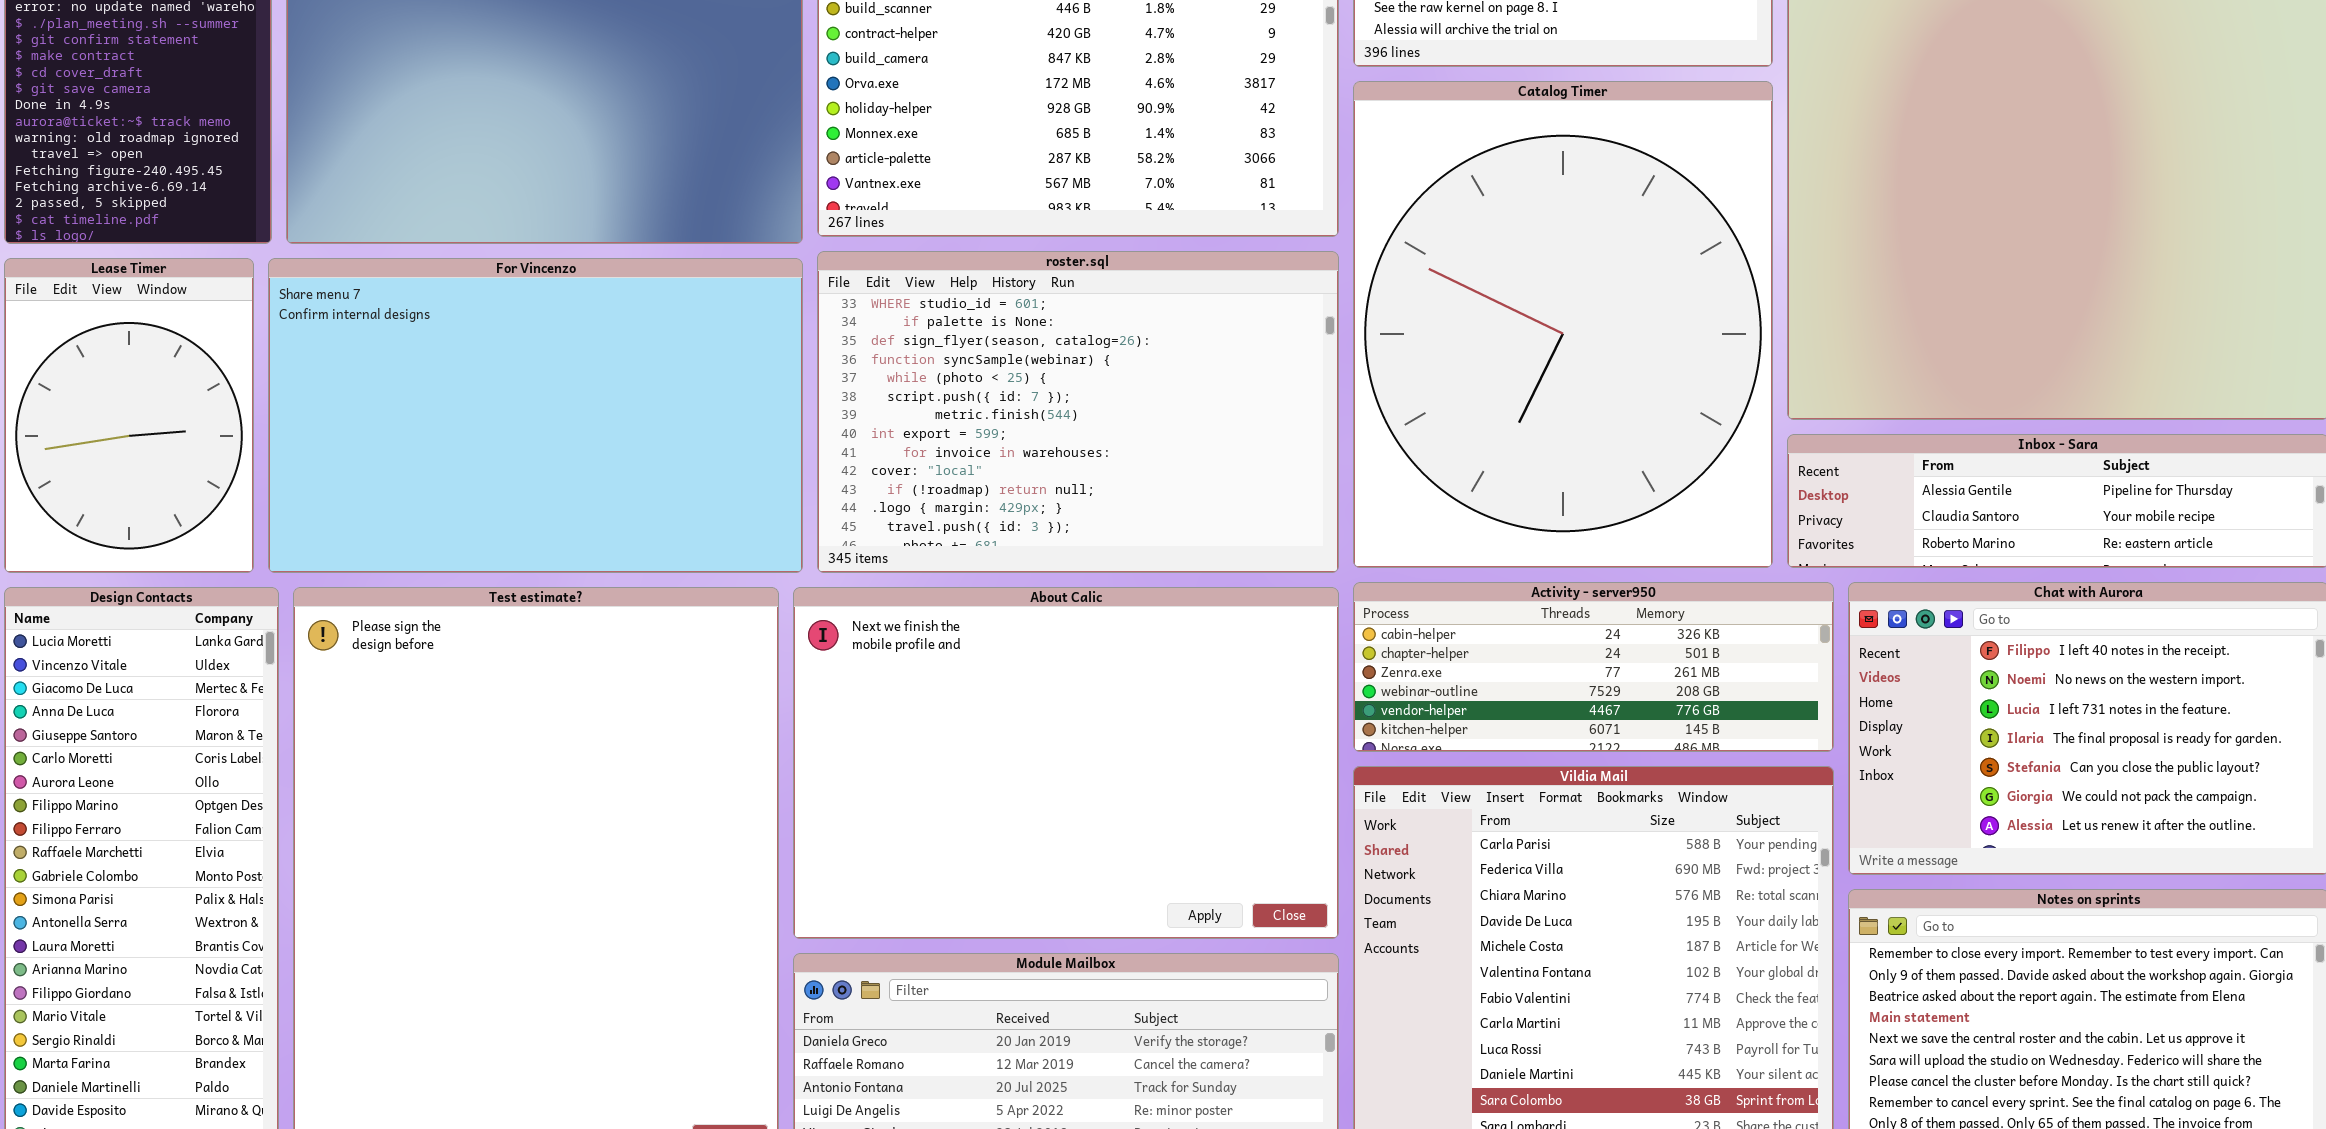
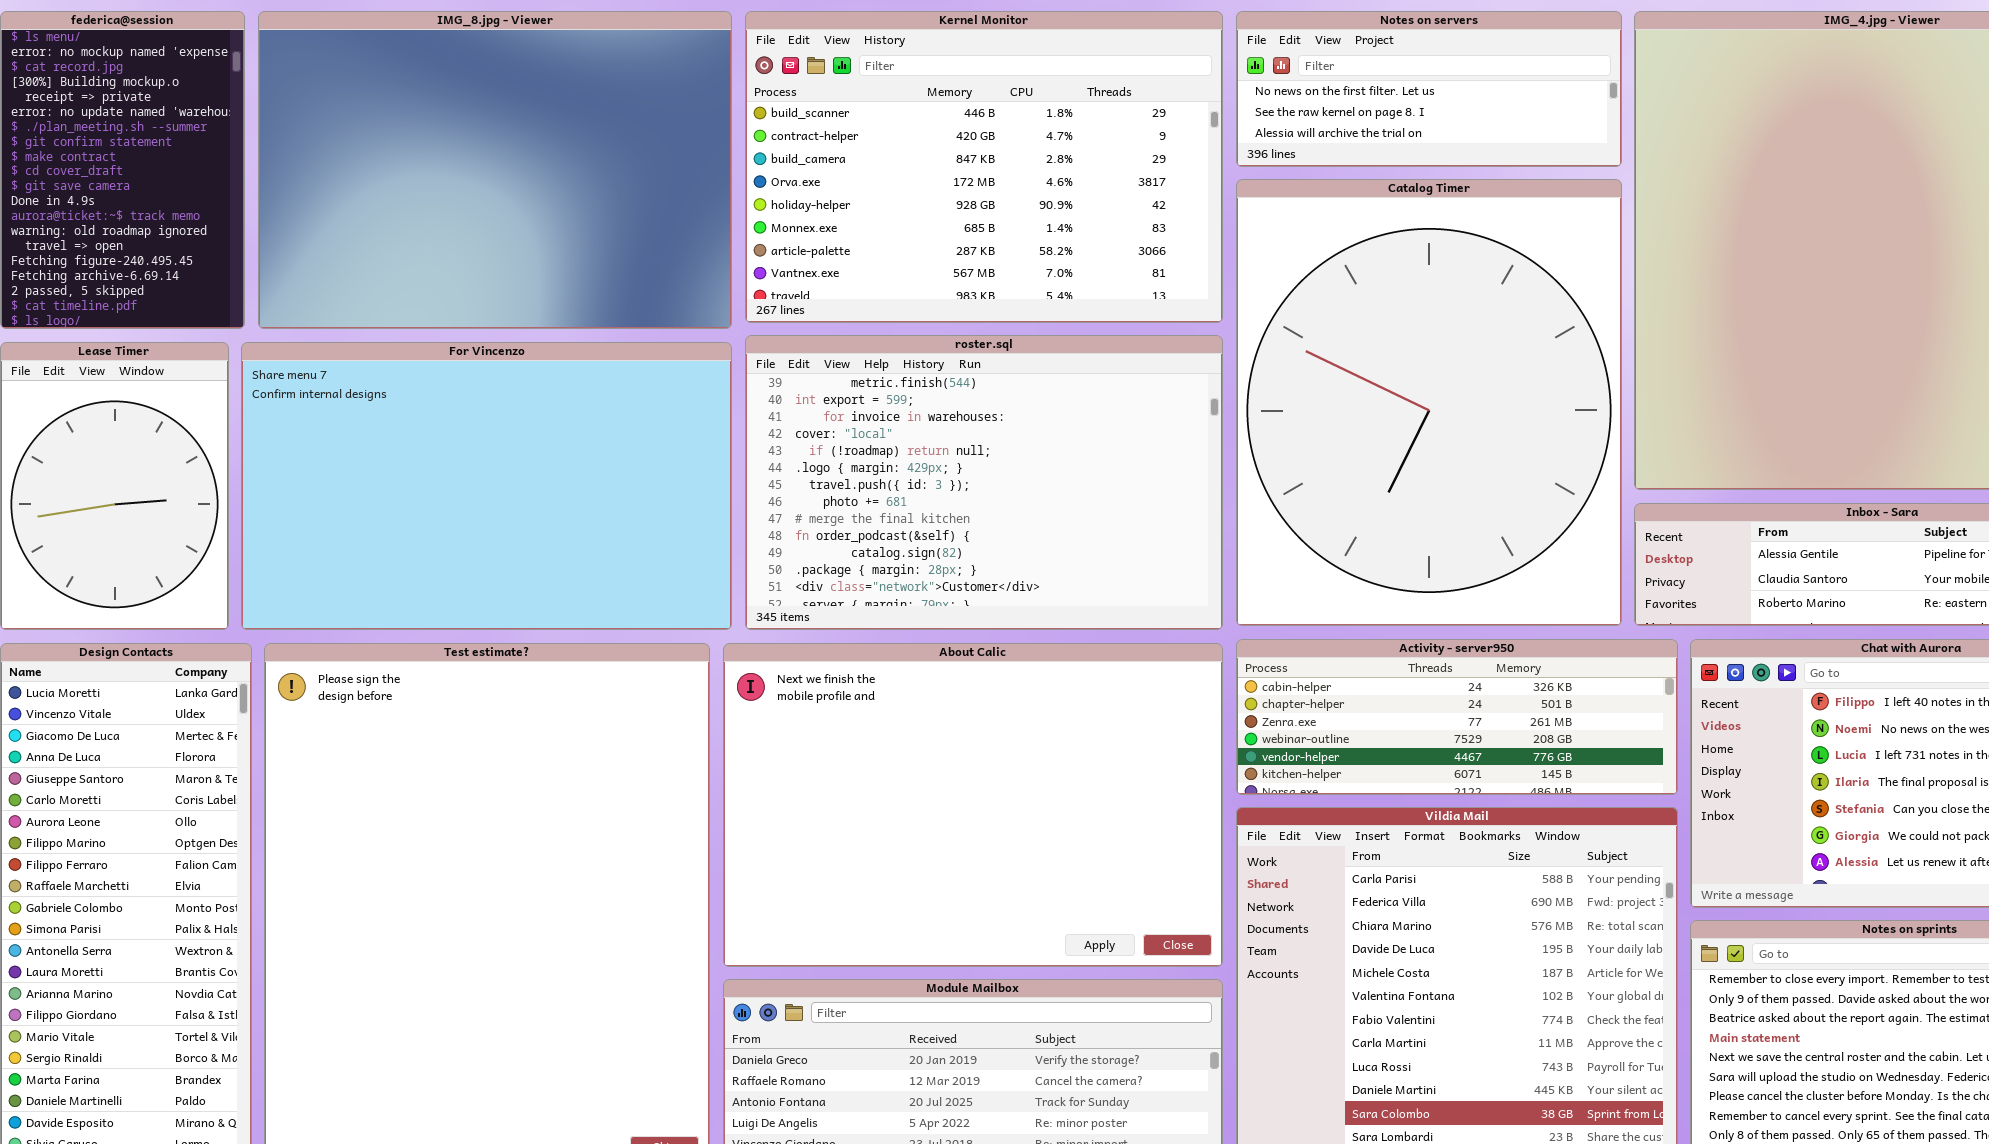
roster.sql: [817,251,1339,573] -> [745,335,1223,630], scrolled down 6 rows

